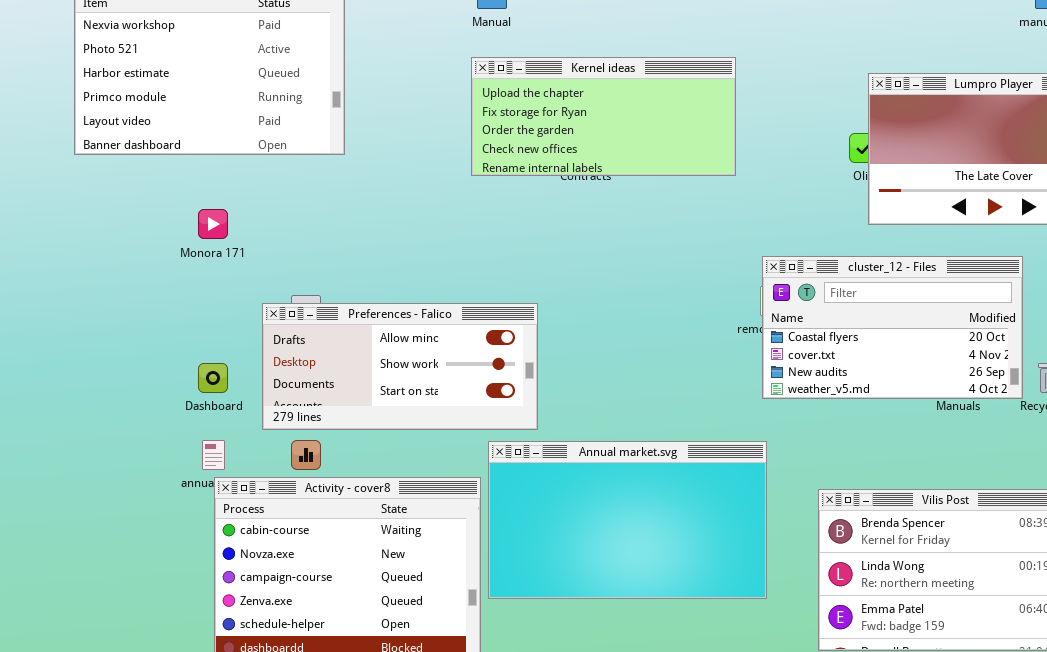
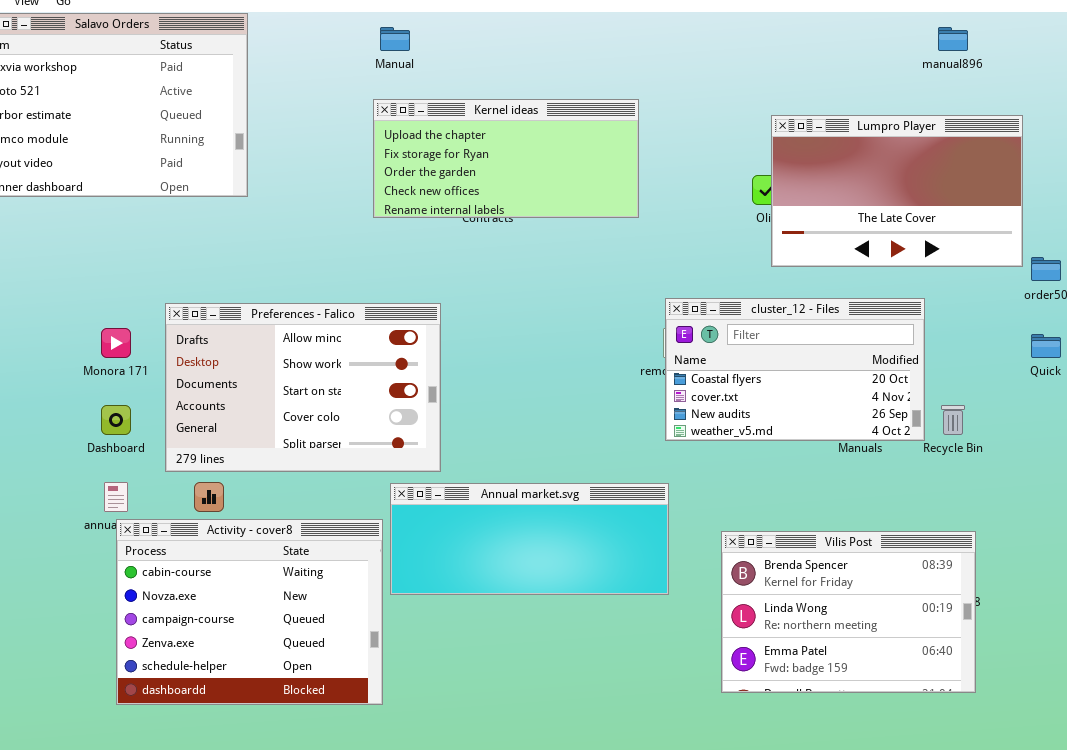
Monora 171: [198,209,228,239] -> [101,328,131,358], moved
Preferences - Falico: [262,303,538,430] -> [165,303,441,472], resized
Annual market.svg: [488,441,767,599] -> [390,483,669,595], resized

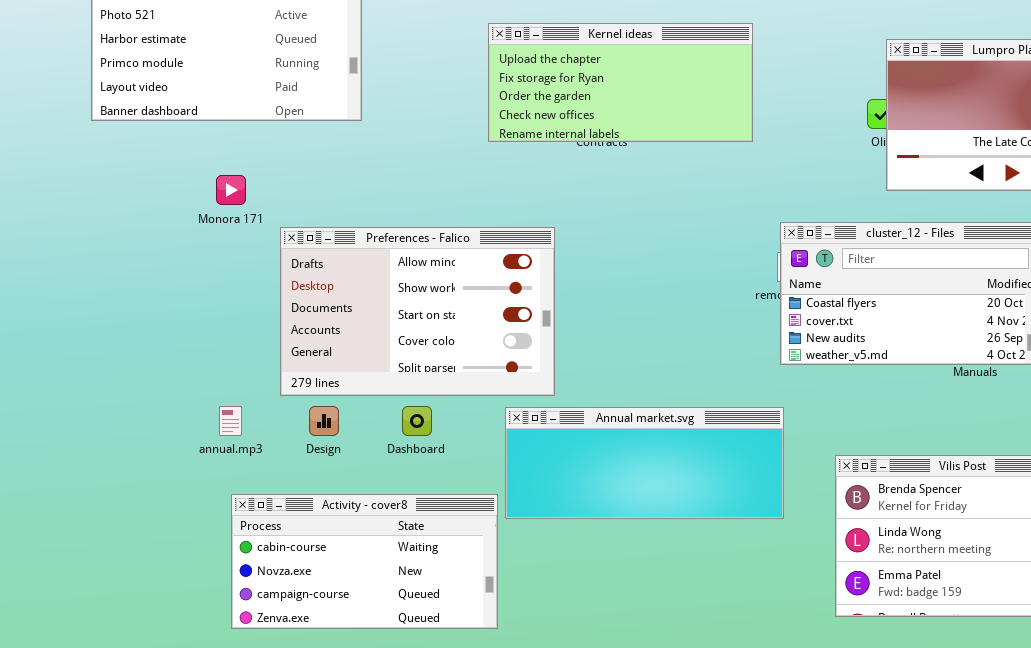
Monora 171: [101,328,131,358] -> [216,175,246,205], moved
Dashboard: [101,405,131,435] -> [402,406,432,436], moved
Activity - cover8: [116,519,383,705] -> [231,494,498,629], resized

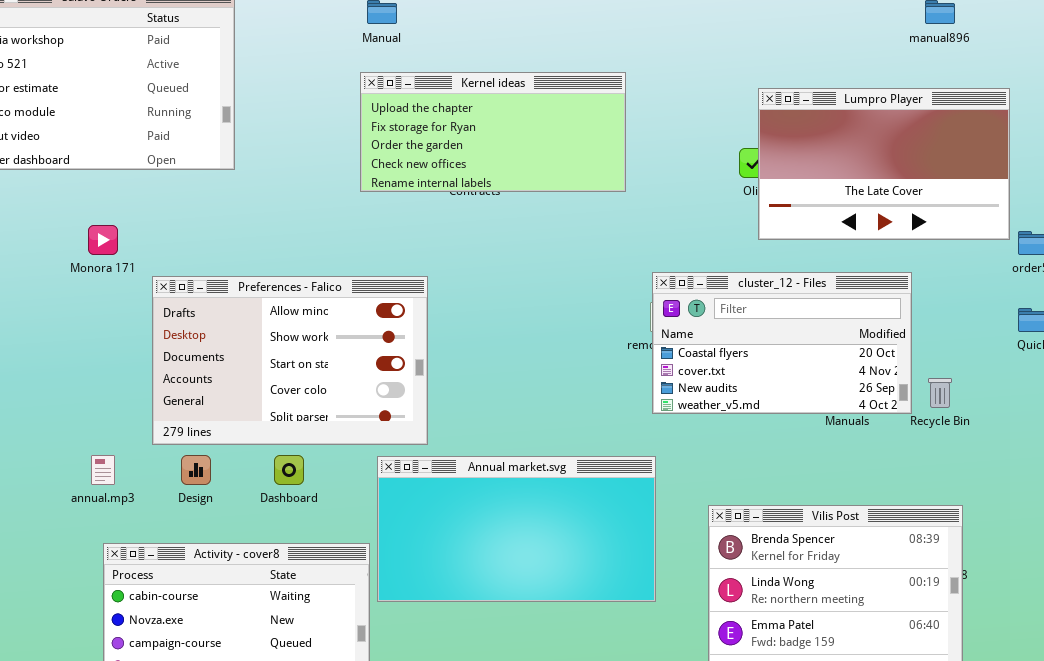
Annual market.svg: [505,407,784,519] -> [377,456,656,602], resized

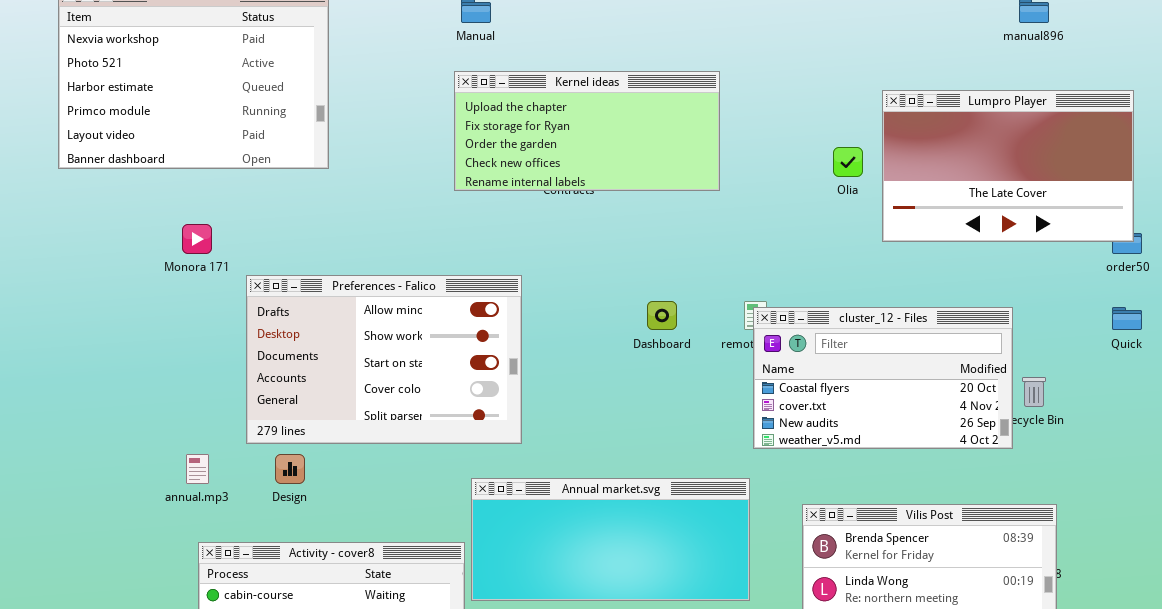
Lumpro Player: [758,88,1010,240] -> [882,90,1134,242], moved
cluster_12 - Files: [652,272,912,414] -> [753,307,1013,449], moved
Dashboard: [274,455,304,485] -> [647,301,677,330], moved
Annual market.svg: [377,456,656,602] -> [471,478,750,601], resized

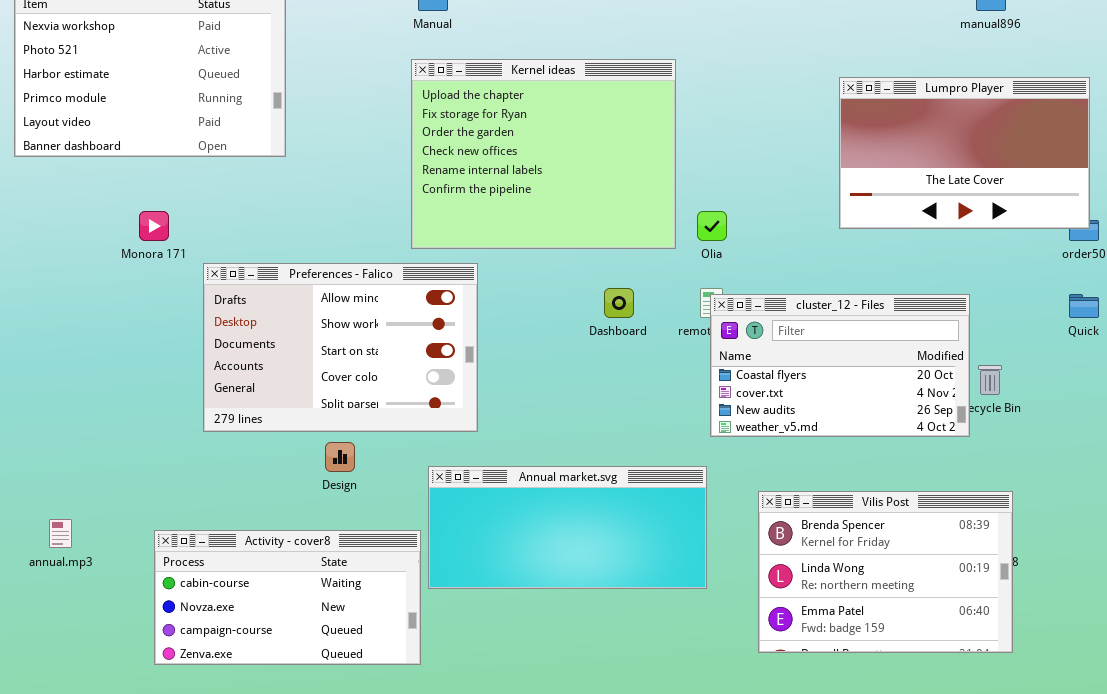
Kernel ideas: [454,71,720,191] -> [411,59,676,249], resized
Olia: [833,147,863,177] -> [697,211,727,241], moved
annual.mp3: [186,454,209,484] -> [49,519,72,548], moved
Design: [275,454,305,484] -> [325,442,355,472], moved

